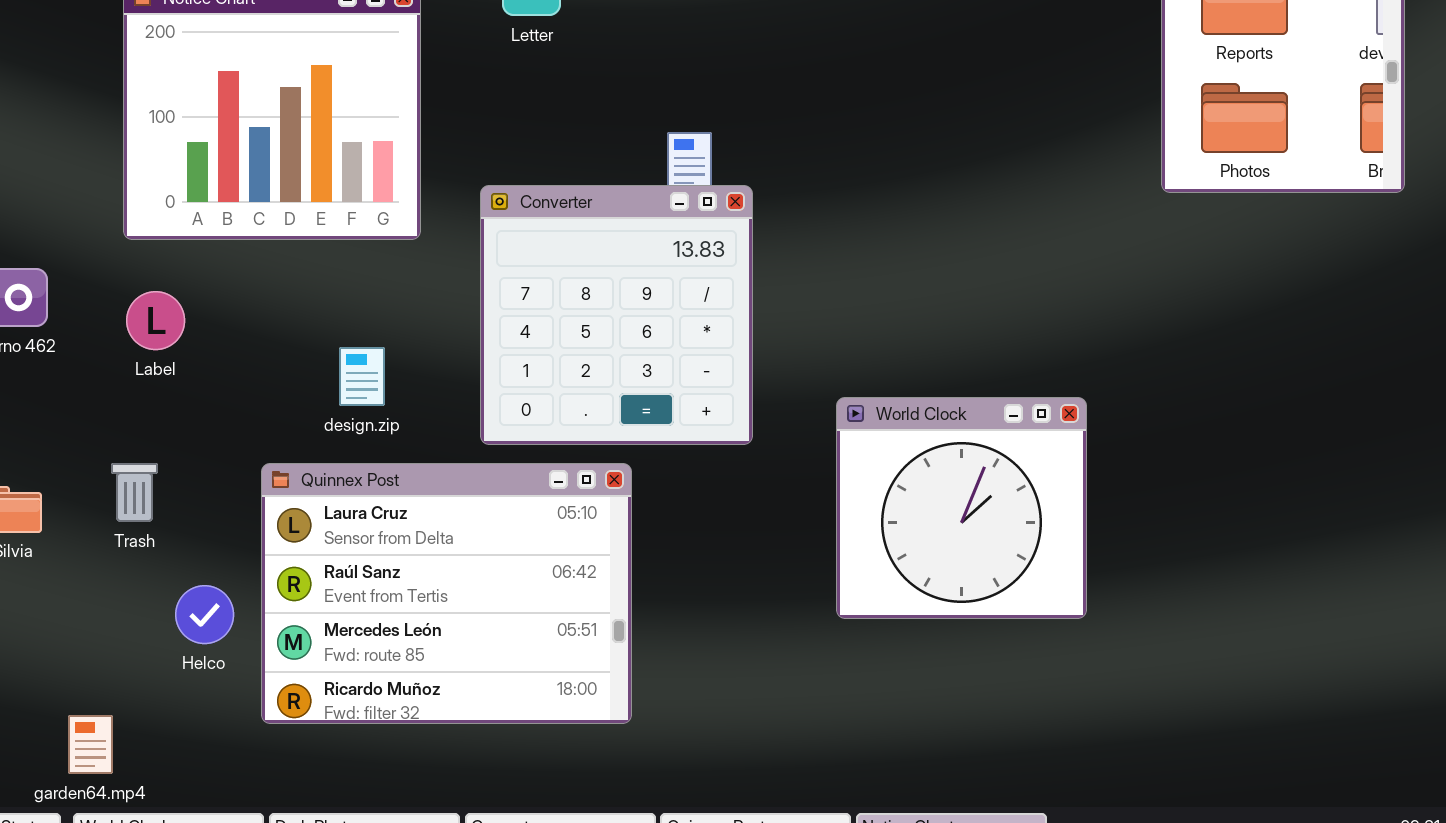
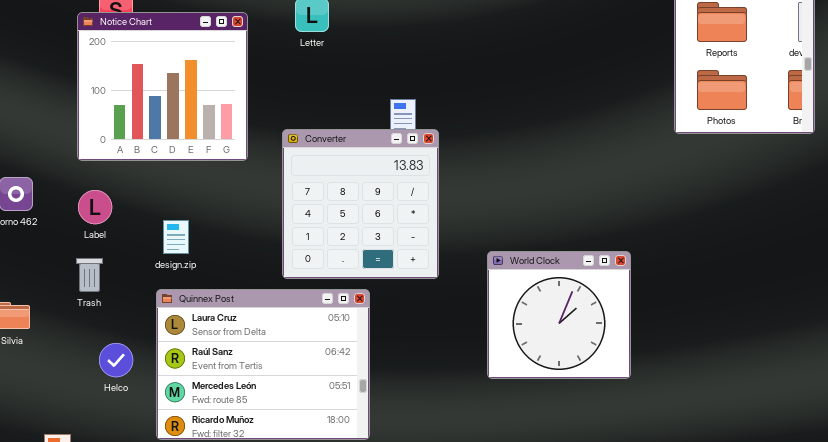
design.zip: [339,347,385,406] -> [163,220,189,254], moved
Trash: [111,463,158,522] -> [76,258,103,292], moved
Helco: [175,585,234,644] -> [99,343,133,377], moved

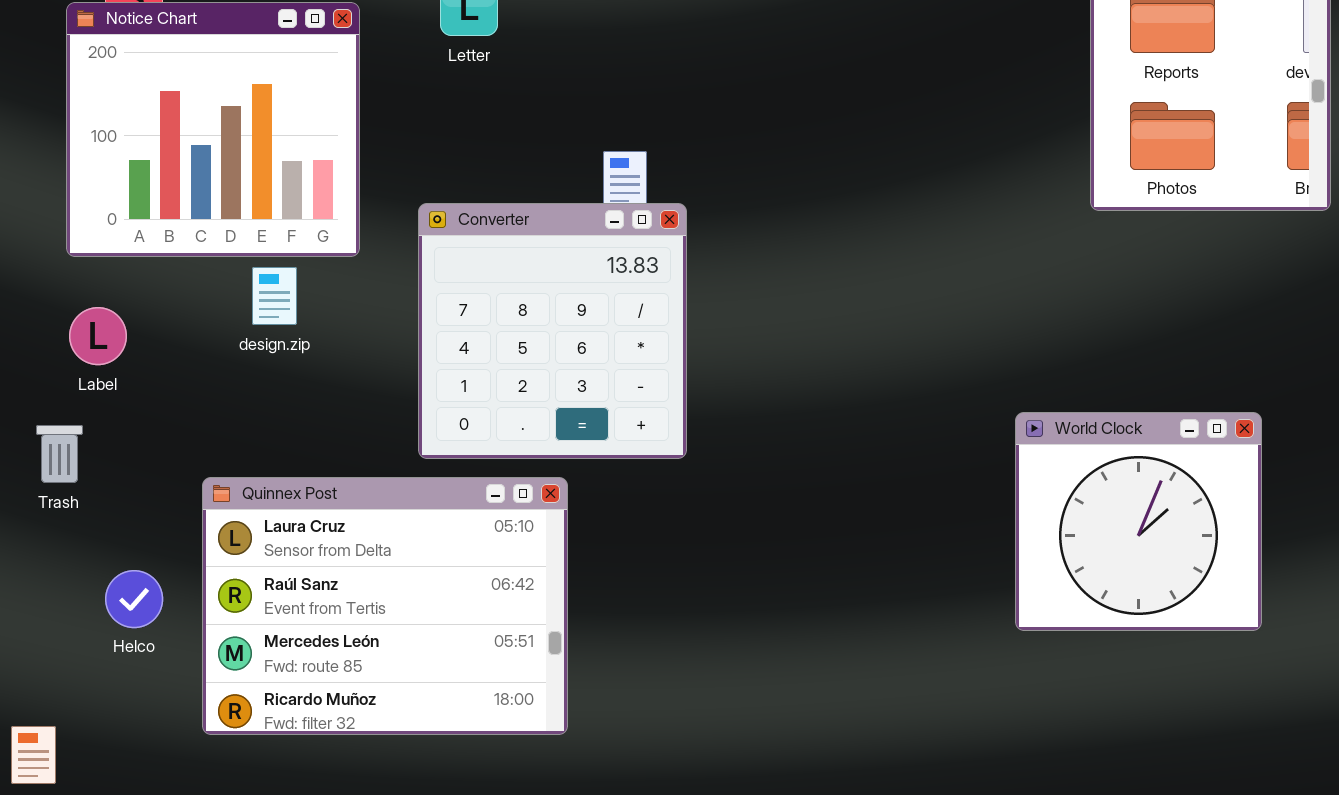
design.zip: [163,220,189,254] -> [252,267,297,325], moved
World Clock: [487,251,631,379] -> [1015,412,1262,631], moved
Trash: [76,258,103,292] -> [36,425,83,483], moved

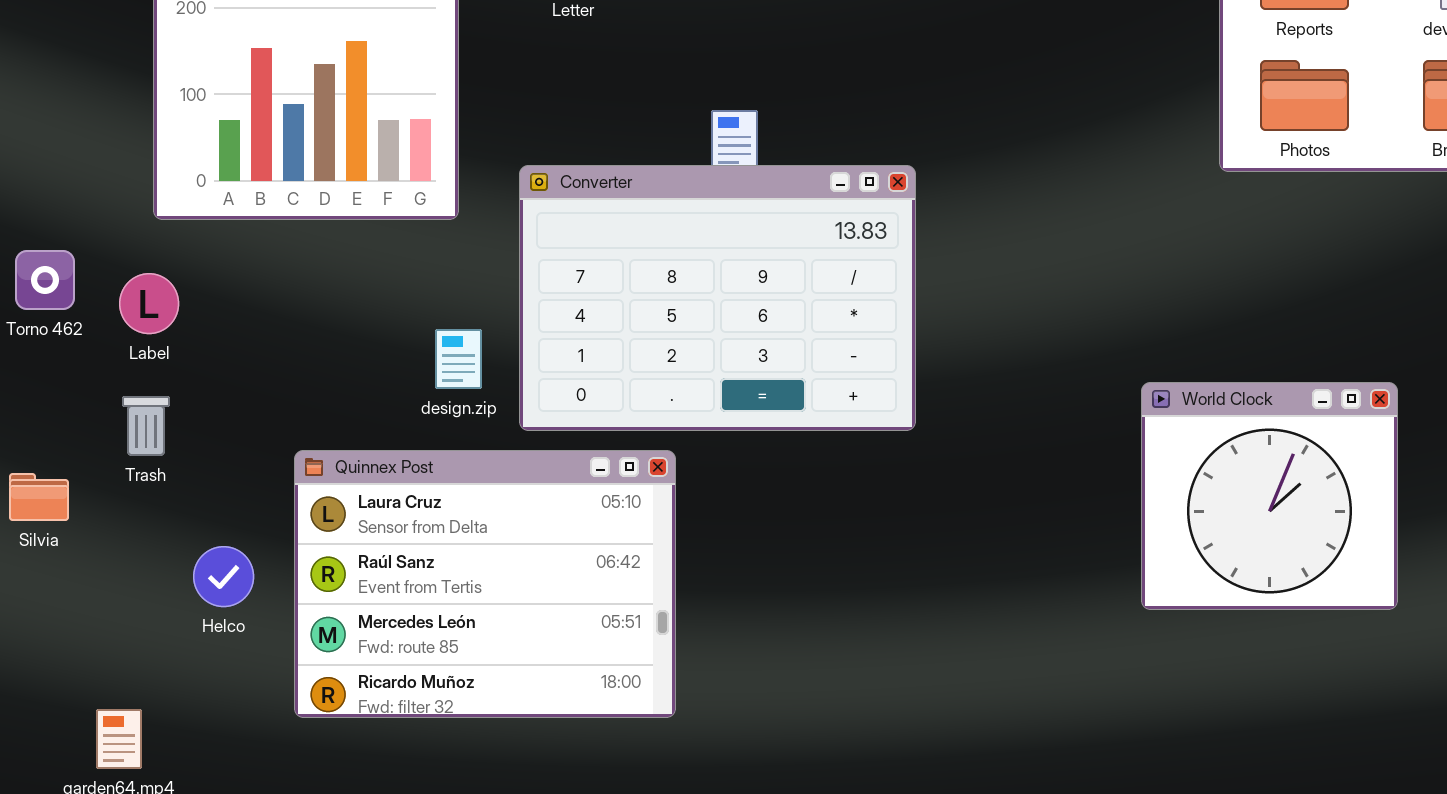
Converter: [418,203,687,459] -> [519,165,916,431], resized
design.zip: [252,267,297,325] -> [435,329,482,389], moved
Label: [69,307,127,365] -> [119,273,179,334], moved

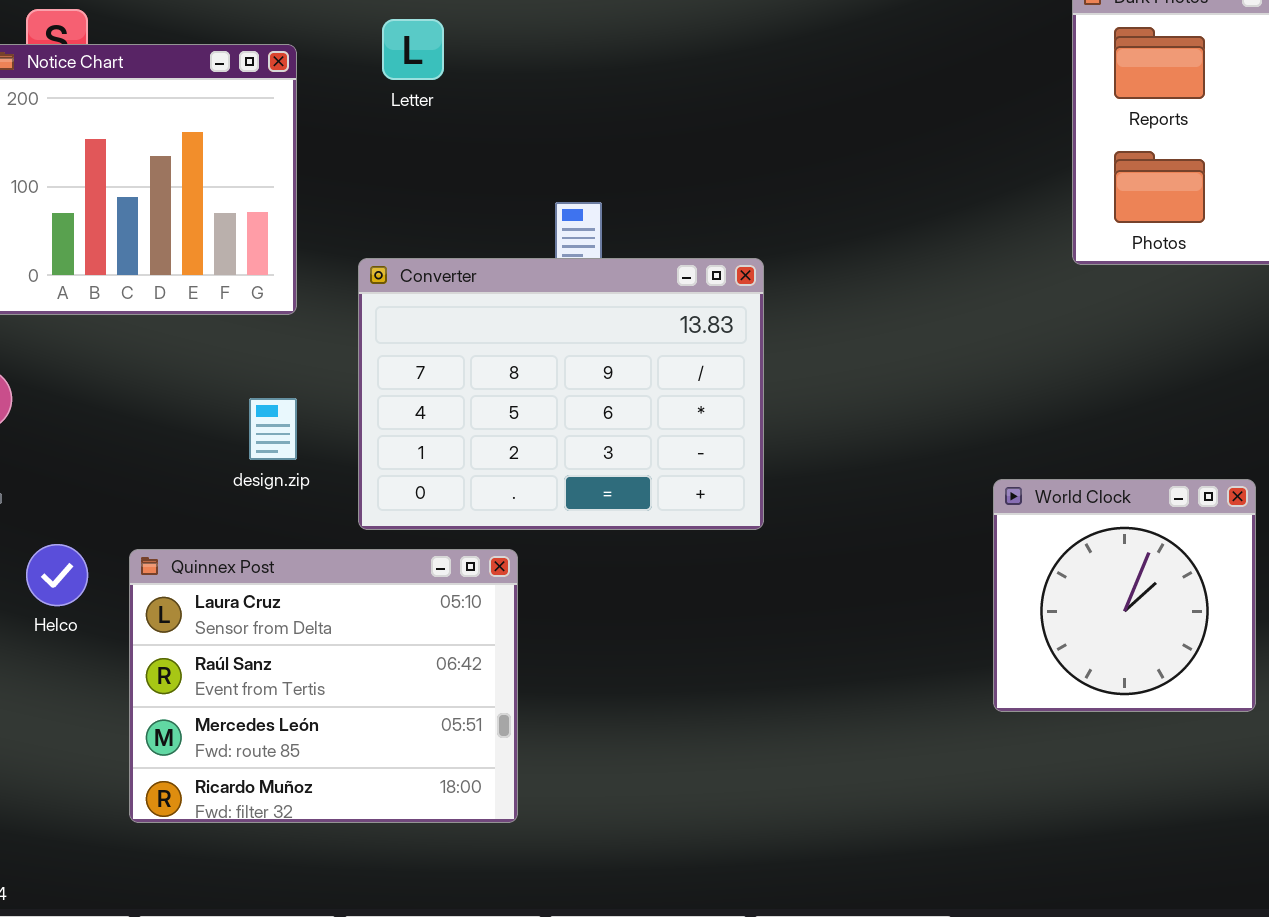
design.zip: [435,329,482,389] -> [249,398,297,460], moved
Helco: [193,546,254,607] -> [26,544,88,606], moved

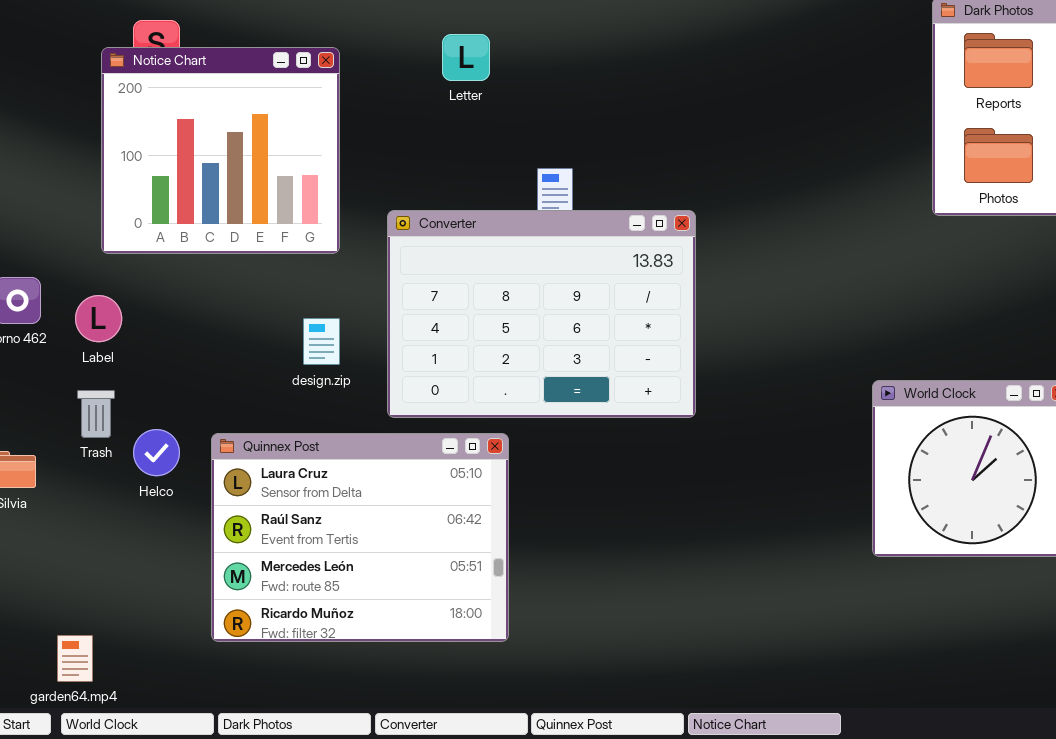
Letter: [382,19,444,80] -> [442,34,490,81], moved

